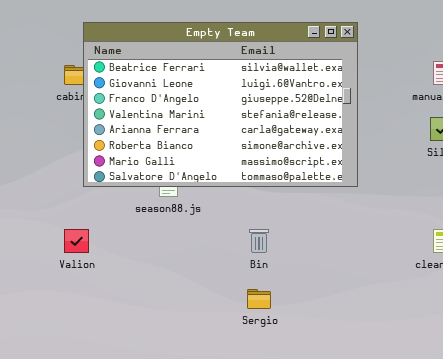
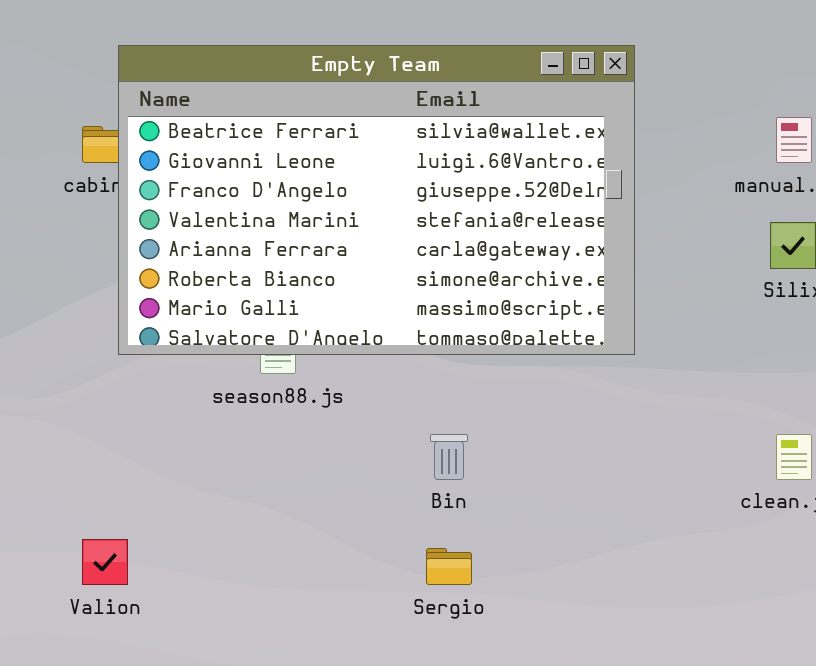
Valion: [64,229,89,253] -> [82,539,128,585], moved

